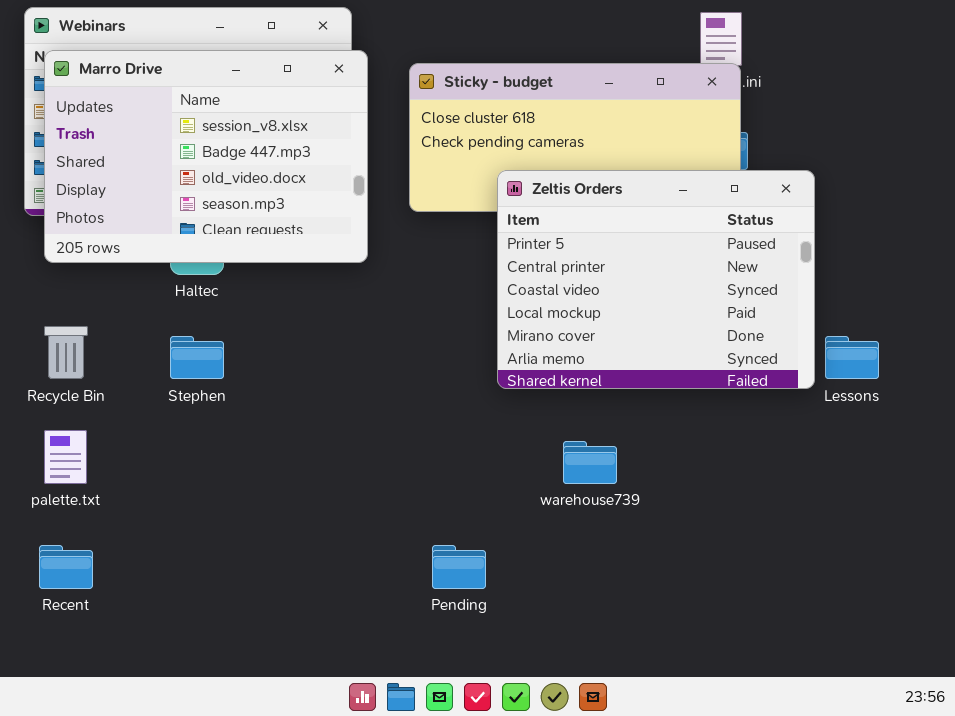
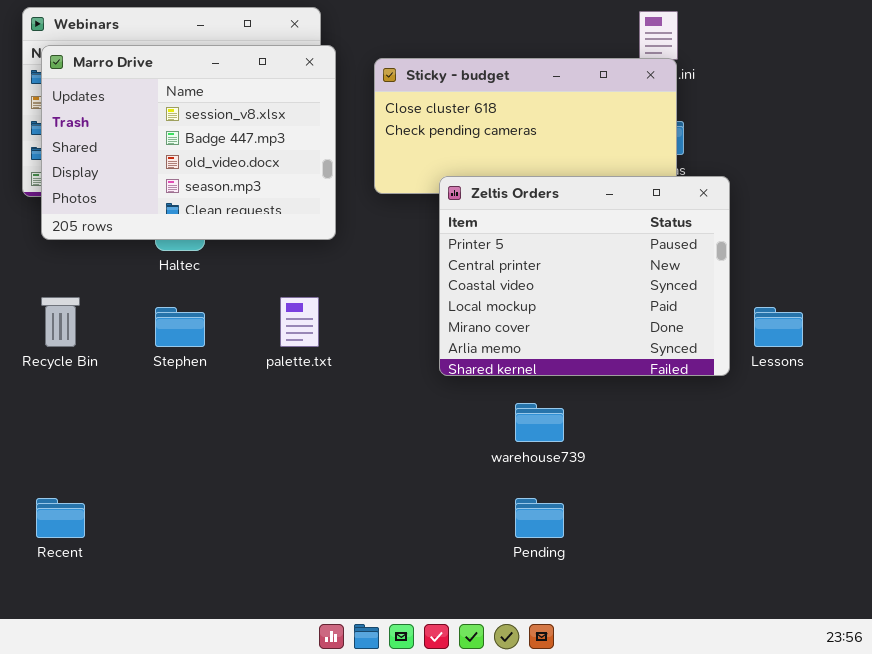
Zeltis Orders: [497,170,815,389] -> [439,176,730,376], moved
palette.txt: [44,430,87,484] -> [280,297,319,347], moved
Pending: [432,545,486,589] -> [515,498,564,538], moved

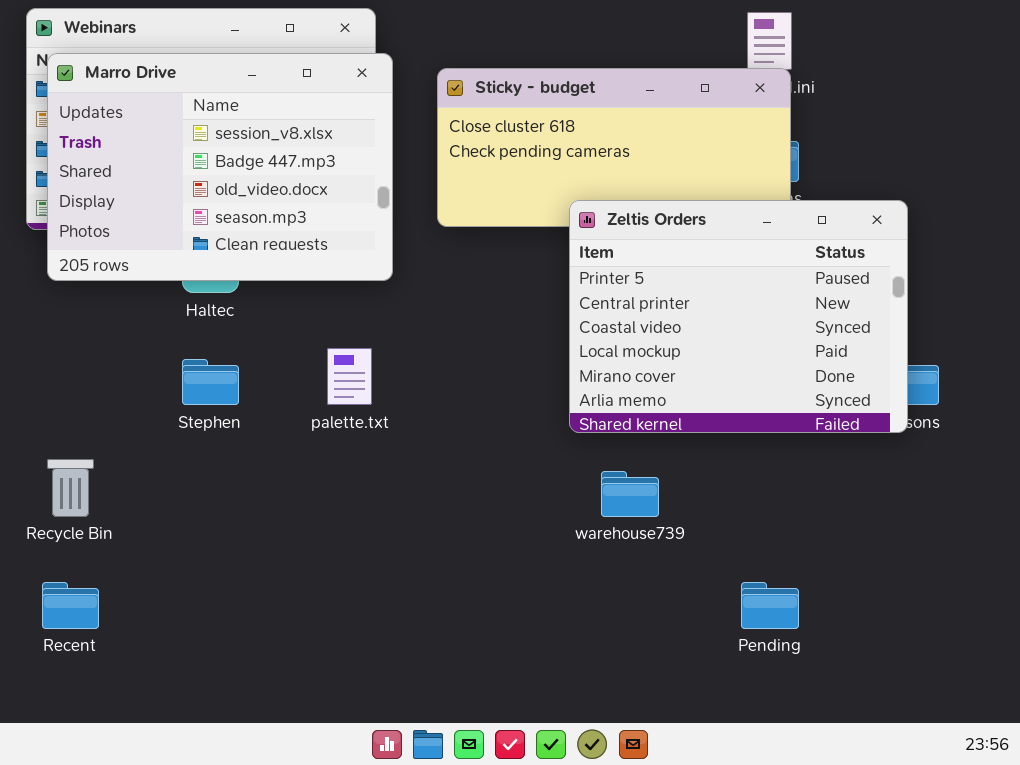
Zeltis Orders: [439,176,730,376] -> [569,200,908,433], moved
Recycle Bin: [41,297,80,347] -> [47,459,94,517], moved
Pending: [515,498,564,538] -> [741,582,799,629], moved

